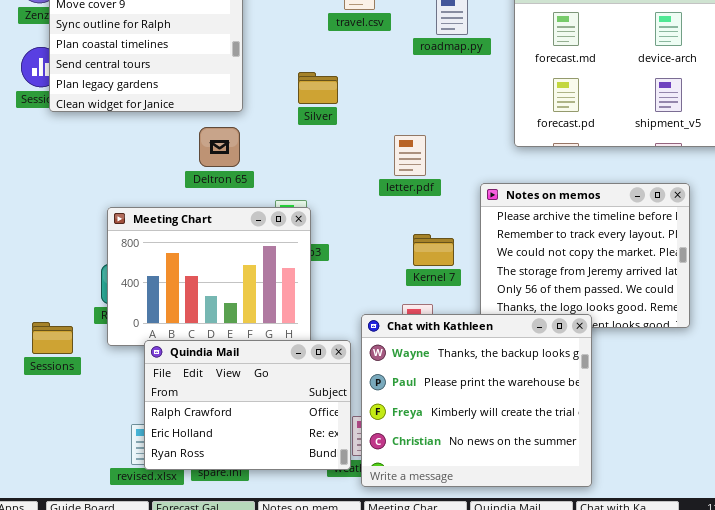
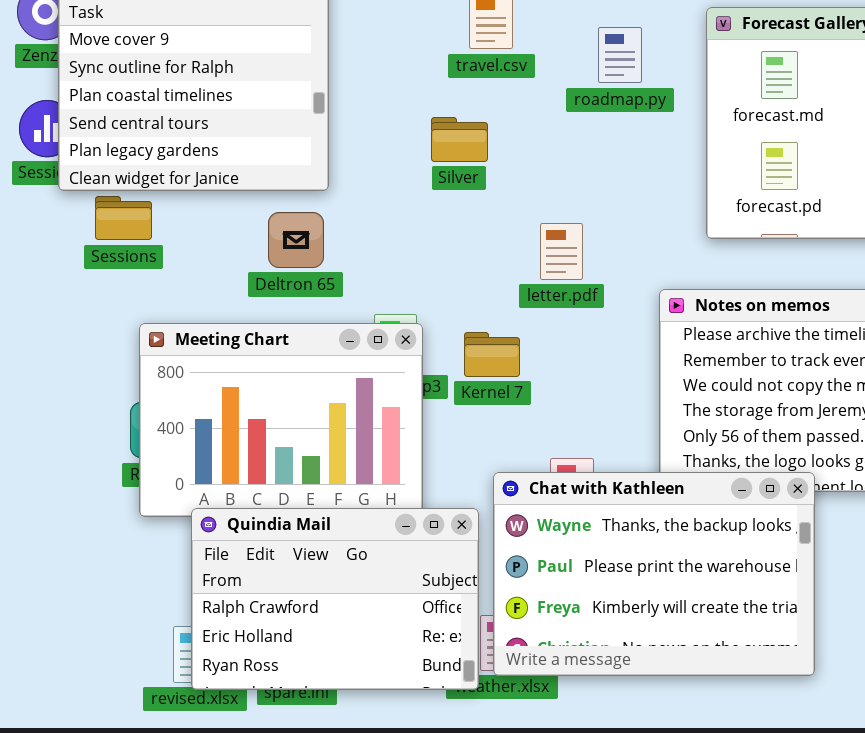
Silver: [298,72,338,104] -> [431,117,488,162], moved
Kernel 7: [413,234,454,266] -> [464,332,520,377], moved
Chat with Kathleen: [361,314,592,487] -> [493,472,815,676], resized
Sessions: [32,322,73,354] -> [95,196,152,240], moved

